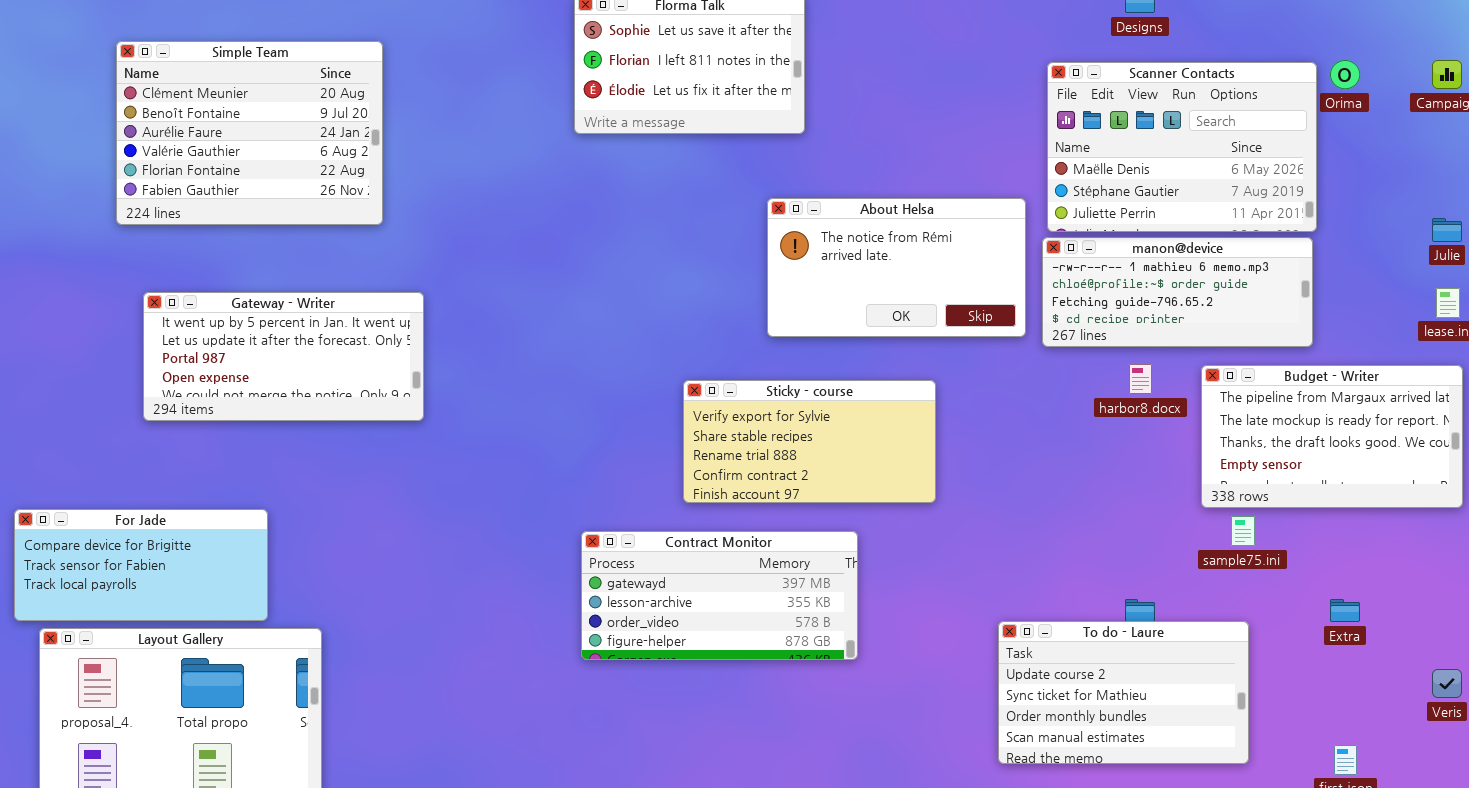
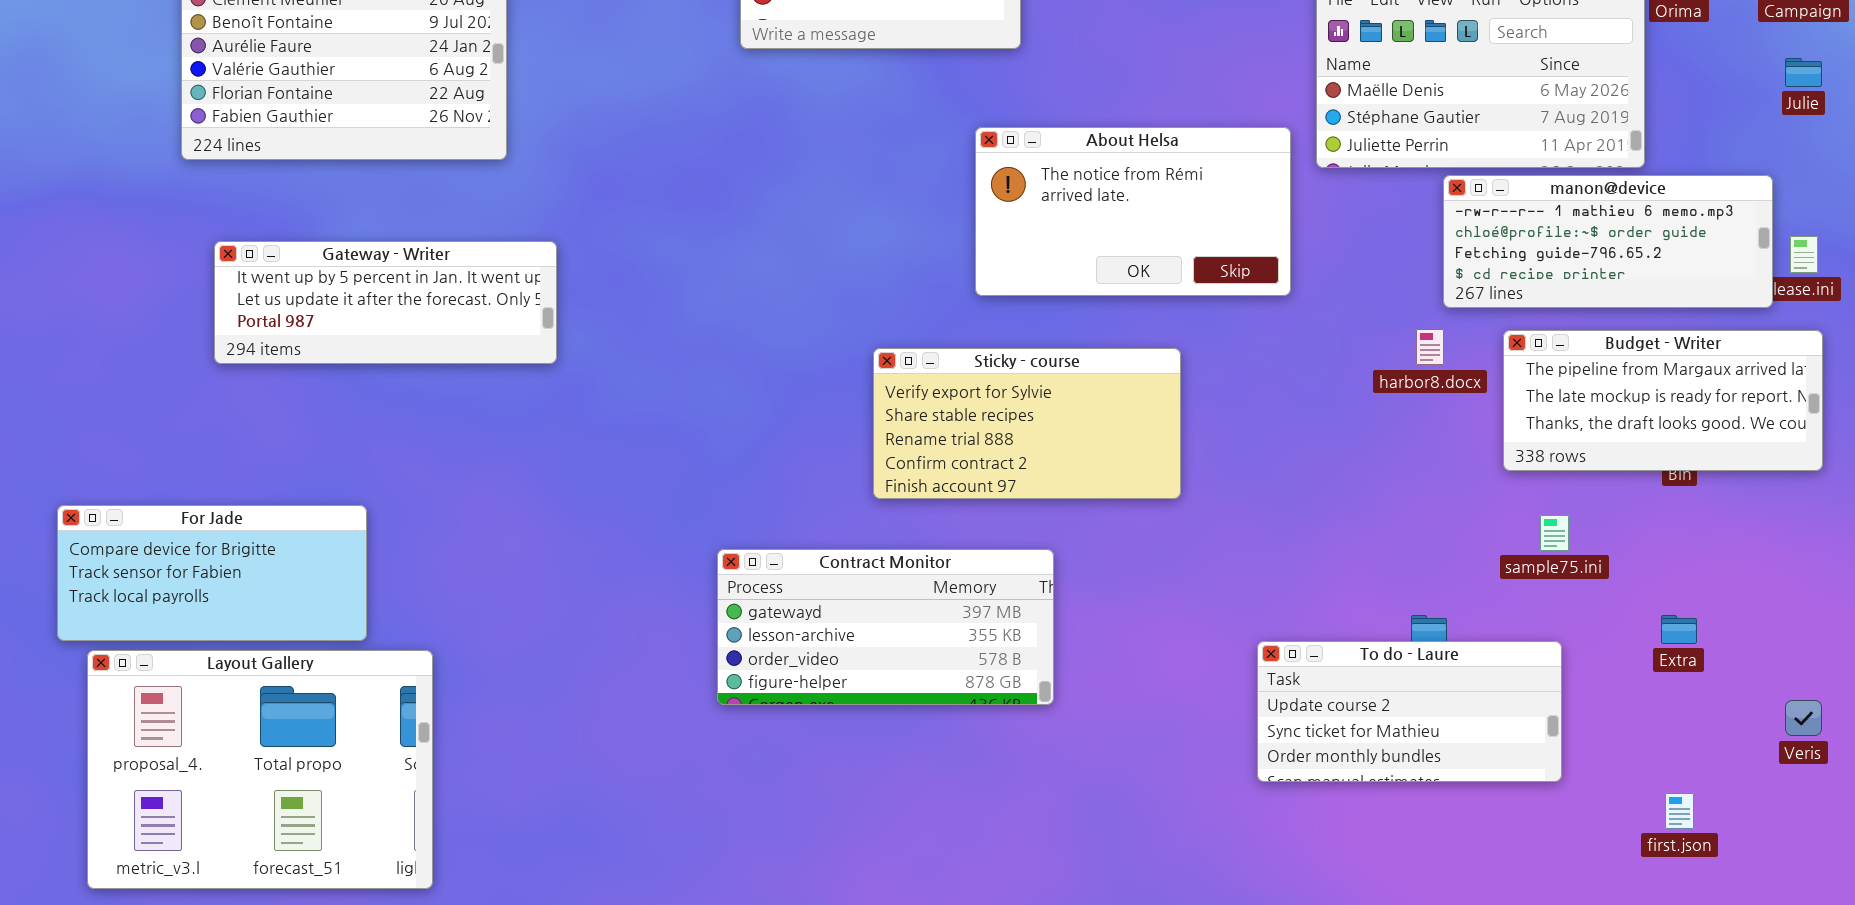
Julie: [1432,218,1462,242] -> [1785,58,1822,87], moved
manon@device: [1042,237,1313,347] -> [1443,175,1773,308], moved
Gateway - Writer: [143,292,424,421] -> [214,241,557,364], resized
Budget - Writer: [1201,365,1463,508] -> [1503,330,1823,471], resized
Contract Monitor: [581,531,858,660] -> [717,549,1054,705], moved
To do - Laure: [998,621,1249,764] -> [1257,641,1562,782], resized

